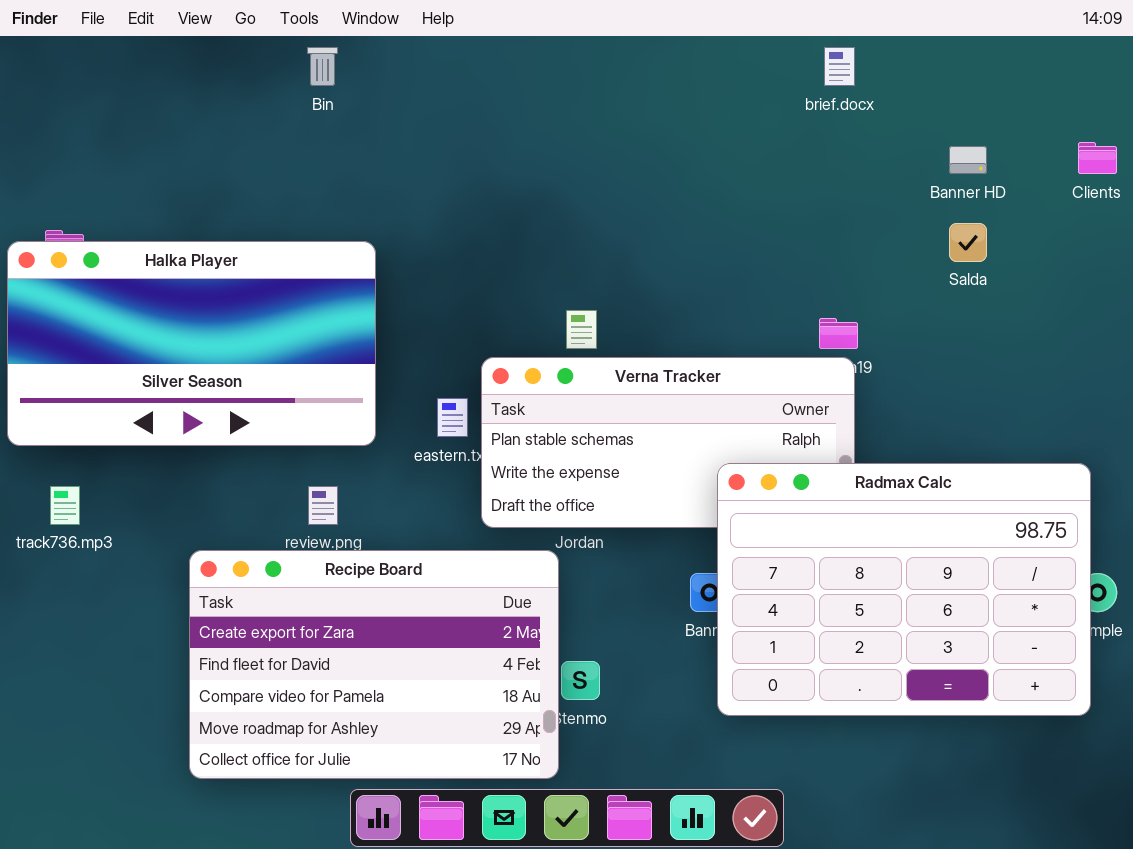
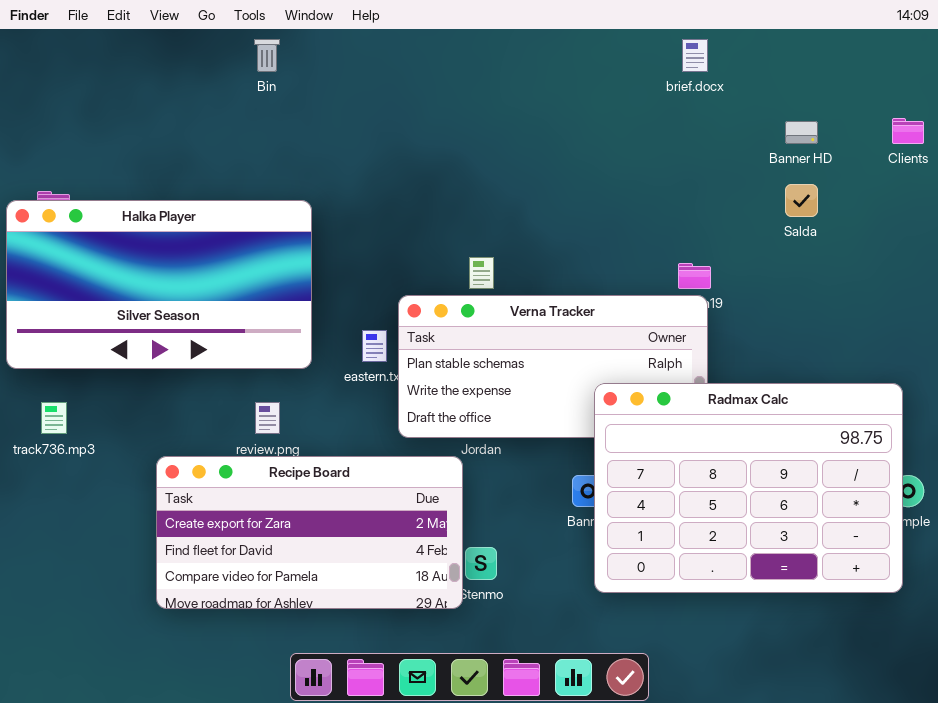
Recipe Board: [189,550,559,779] -> [156,456,463,609], resized

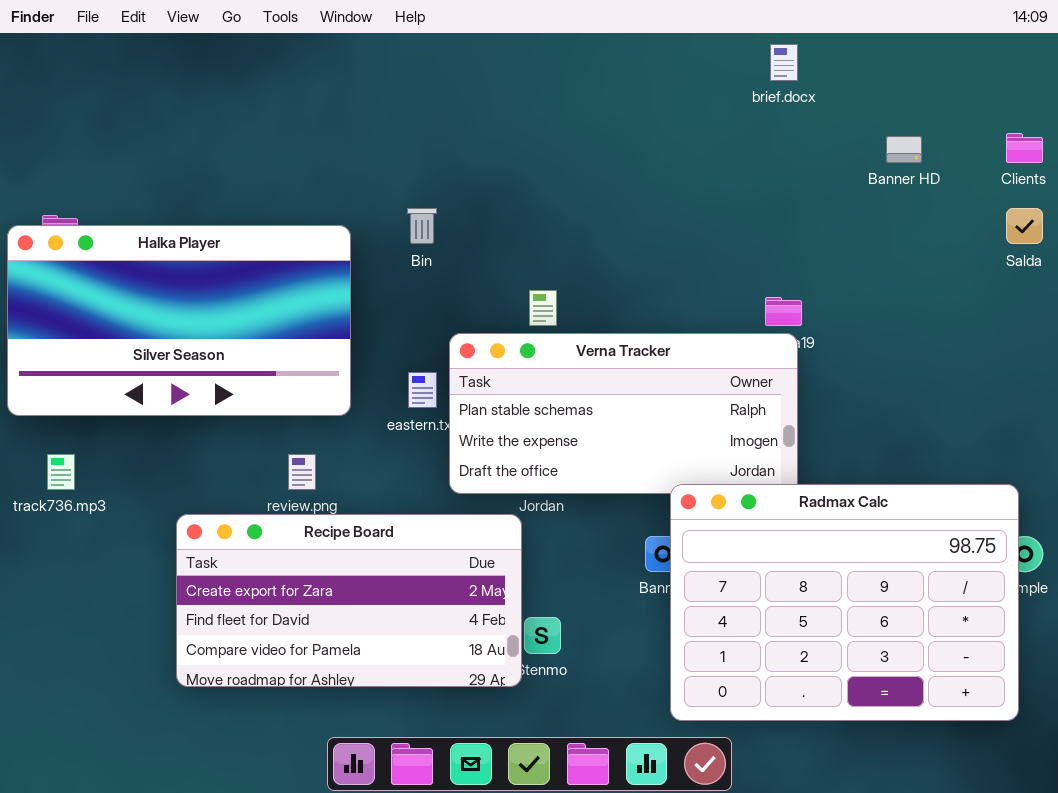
Bin: [254,39,280,72] -> [407,208,437,244], moved
Salda: [785,184,818,217] -> [1006,208,1043,244], moved
Radmax Calc: [594,383,903,593] -> [670,484,1019,721], moved

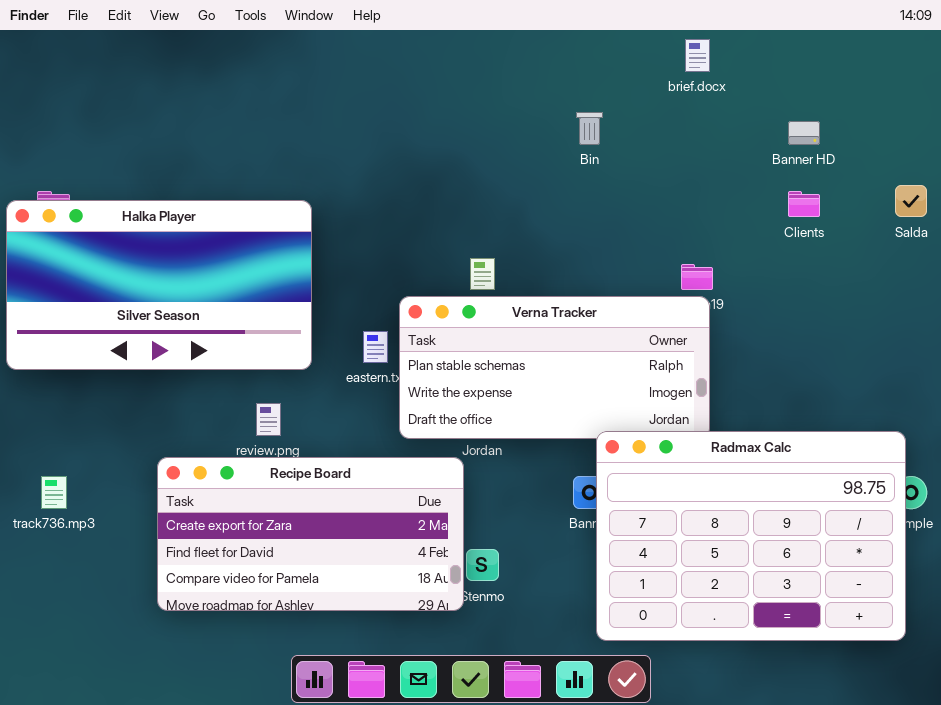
Clients: [1006,133,1043,163] -> [788,191,820,217], moved
Bin: [407,208,437,244] -> [576,112,603,145], moved
track736.mp3: [47,454,75,490] -> [41,476,67,509], moved

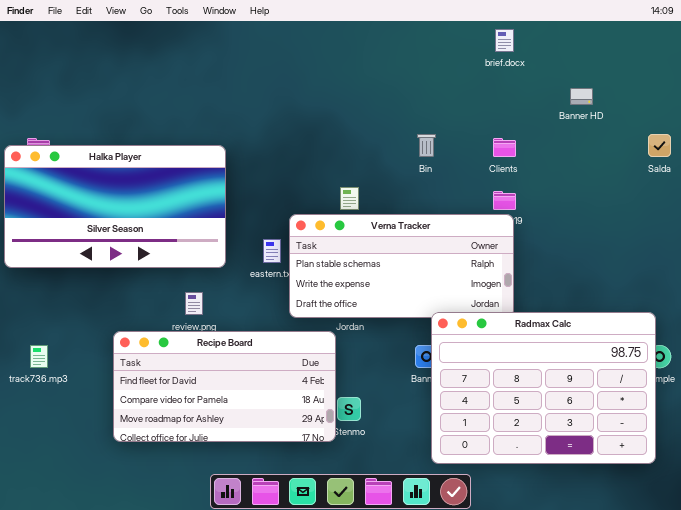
Bin: [576,112,603,145] -> [417,134,436,157], moved
Clients: [788,191,820,217] -> [493,138,516,157], moved
Recipe Board: [157,457,464,611] -> [113,331,336,442], scrolled down 1 row

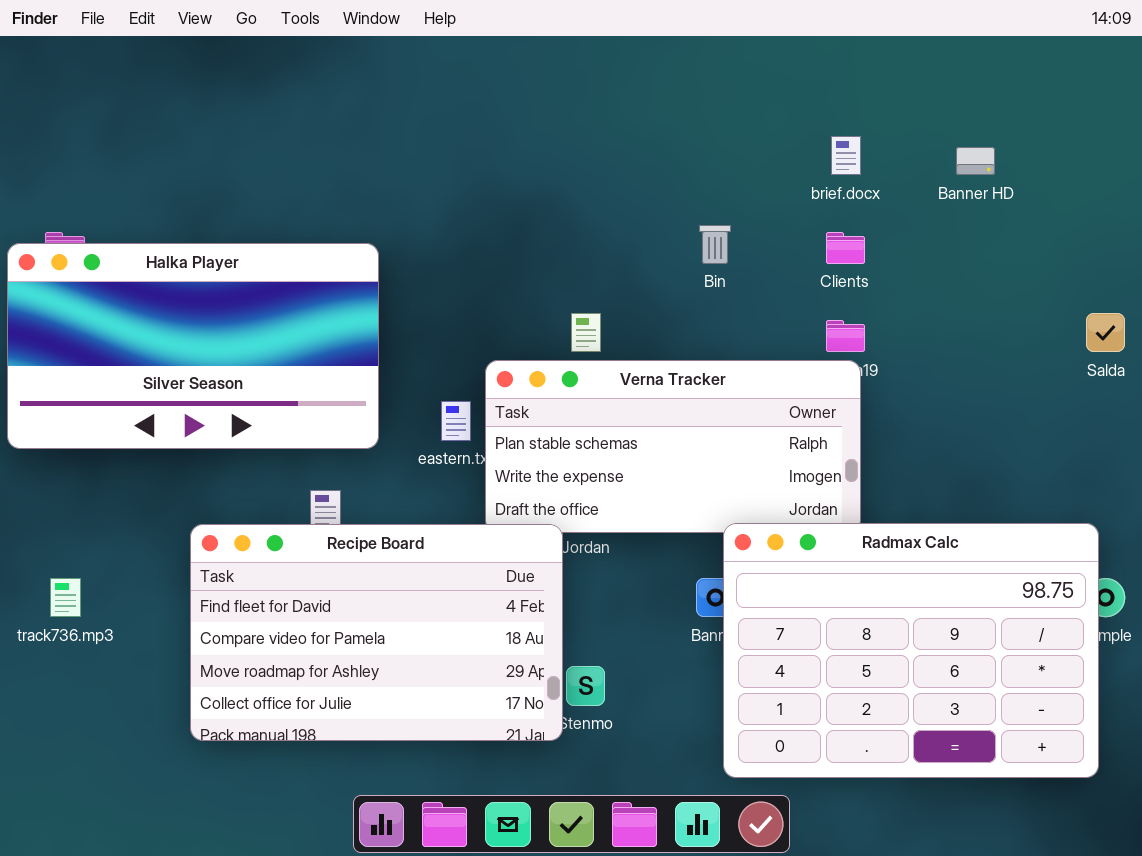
brief.docx: [495,29,514,52] -> [831,136,861,175], moved
Salda: [648,134,671,157] -> [1086,313,1125,352], moved
Recipe Board: [113,331,336,442] -> [190,524,563,741], resized

